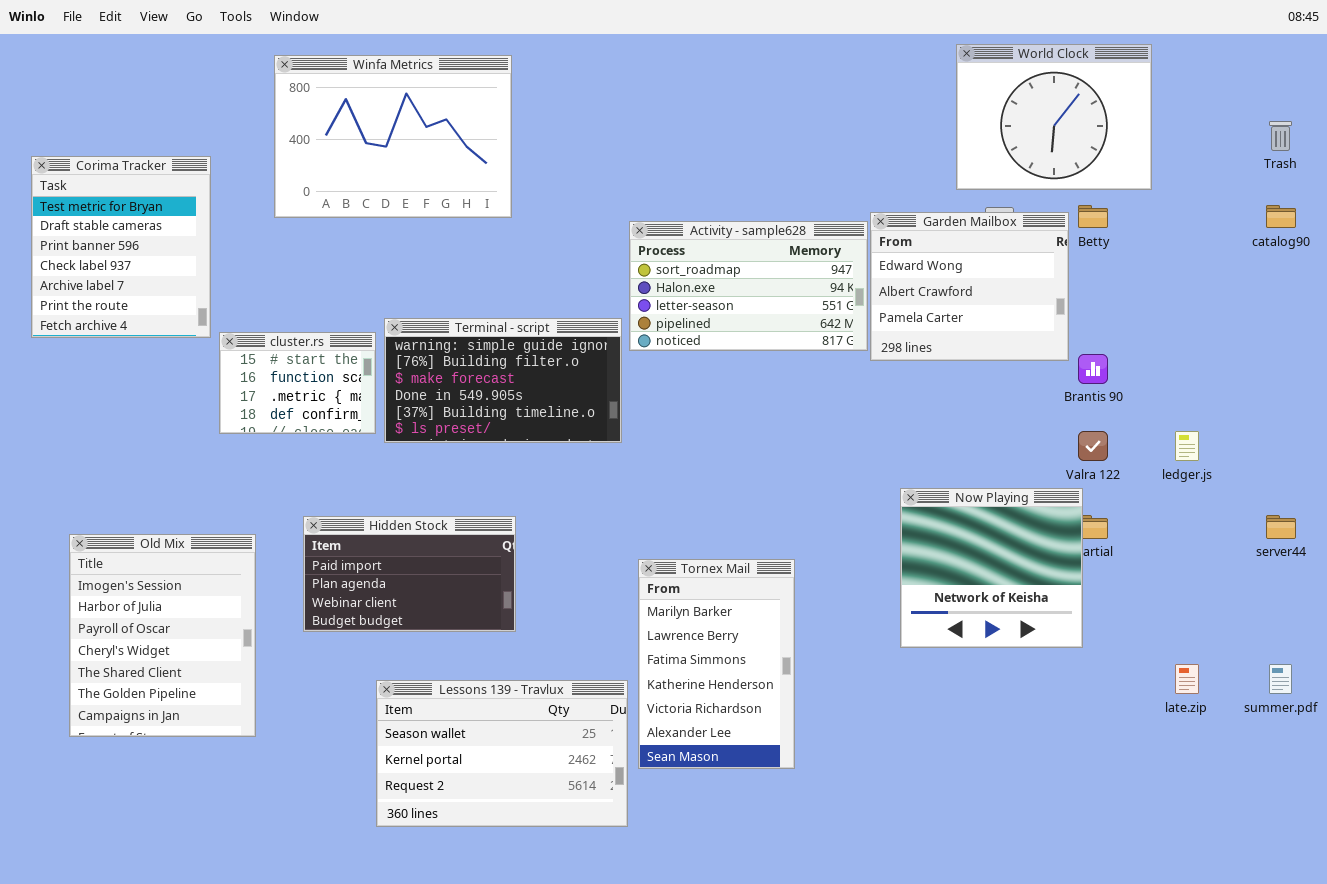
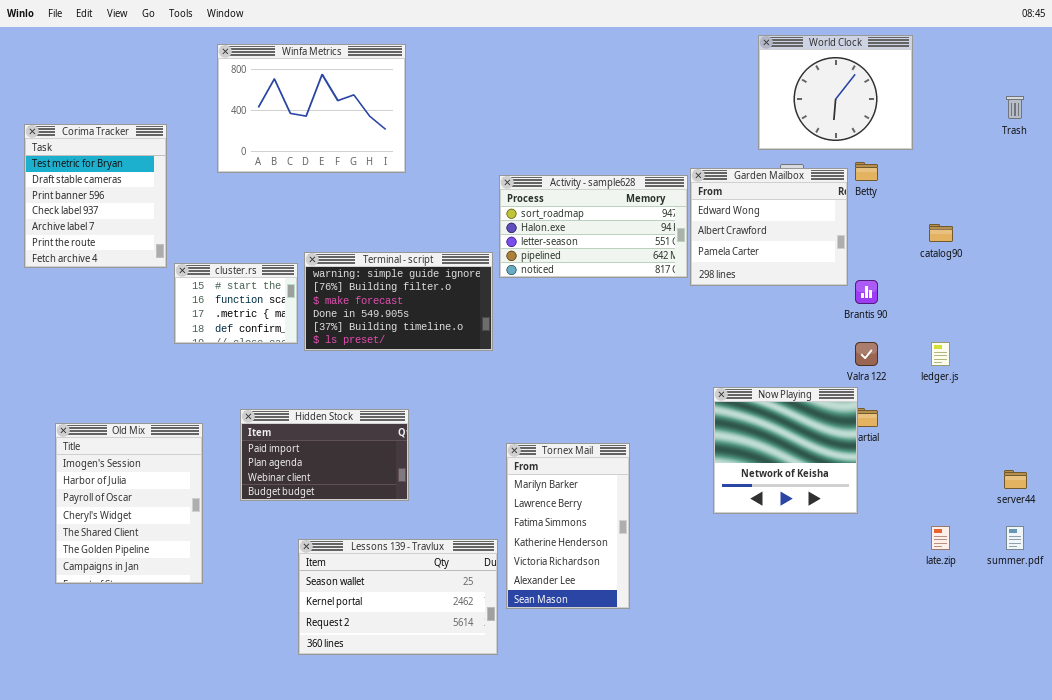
catalog90: [1266,205,1296,228] -> [929,224,953,242], moved
server44: [1266,515,1296,539] -> [1004,470,1027,489], moved

